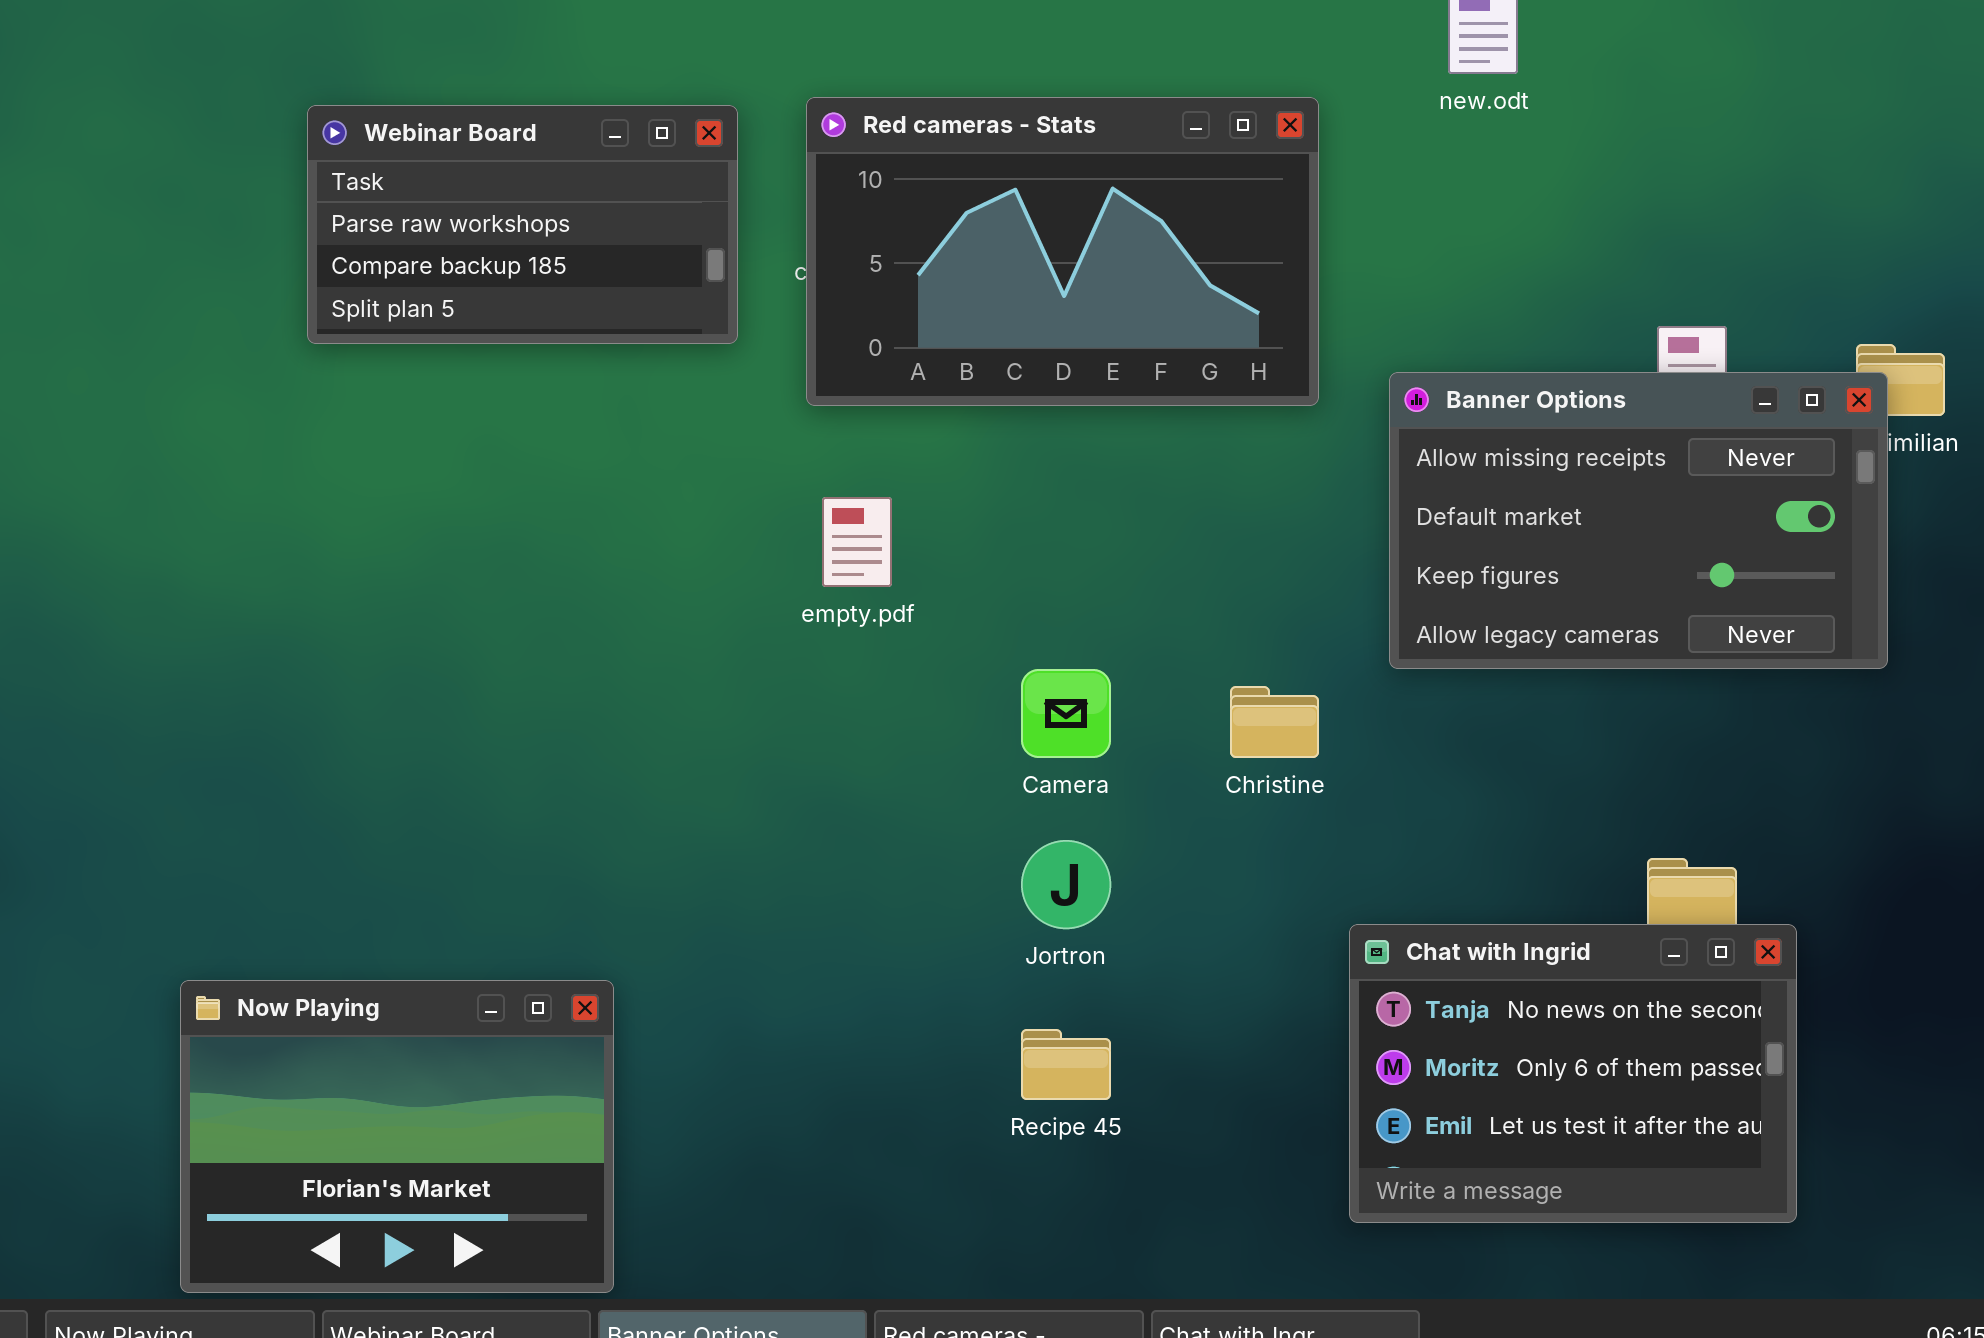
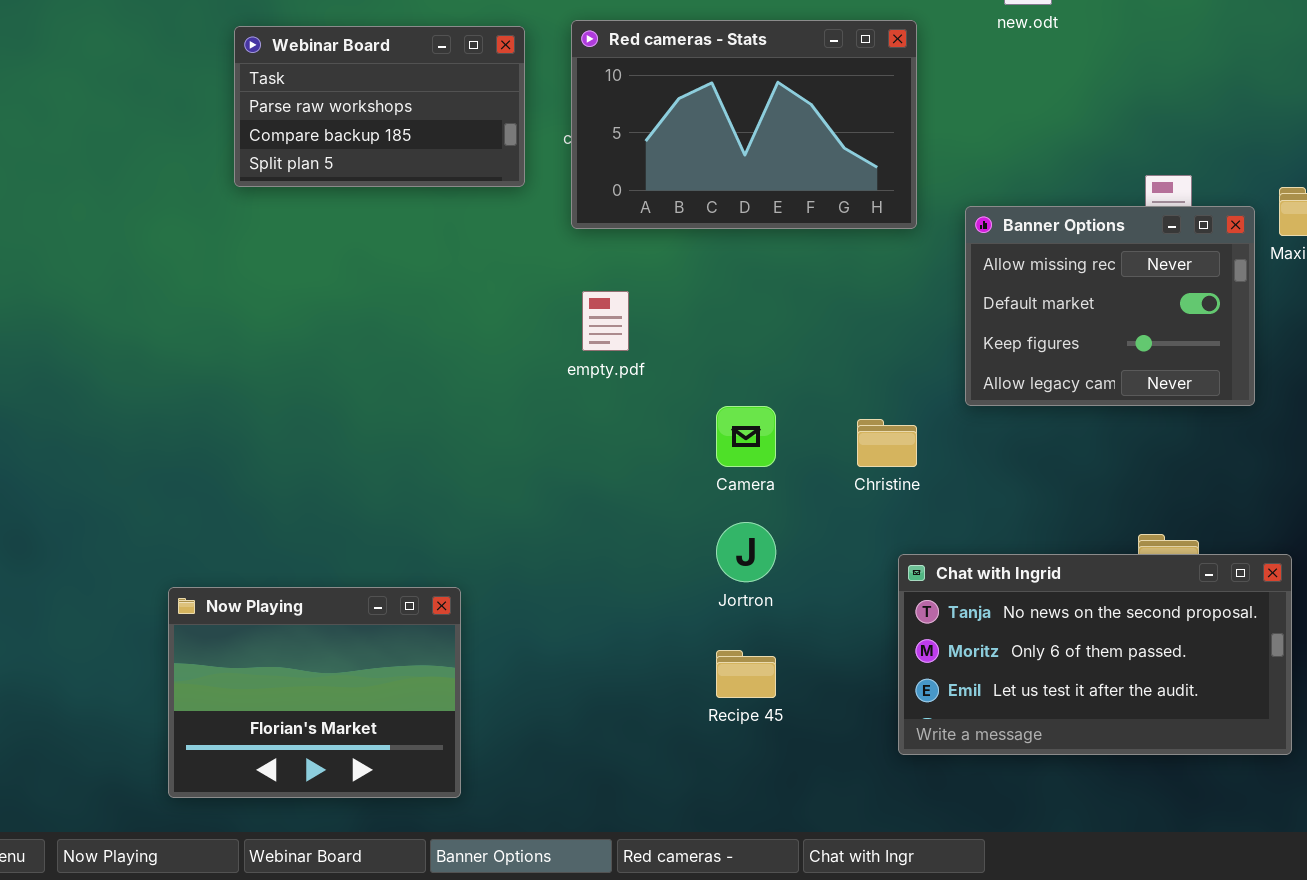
Banner Options: [1389,372,1888,669] -> [965,206,1255,406], resized
Chat with Ingrid: [1349,924,1797,1223] -> [898,554,1292,755], moved, resized
Now Playing: [180,980,614,1293] -> [168,587,461,798], moved

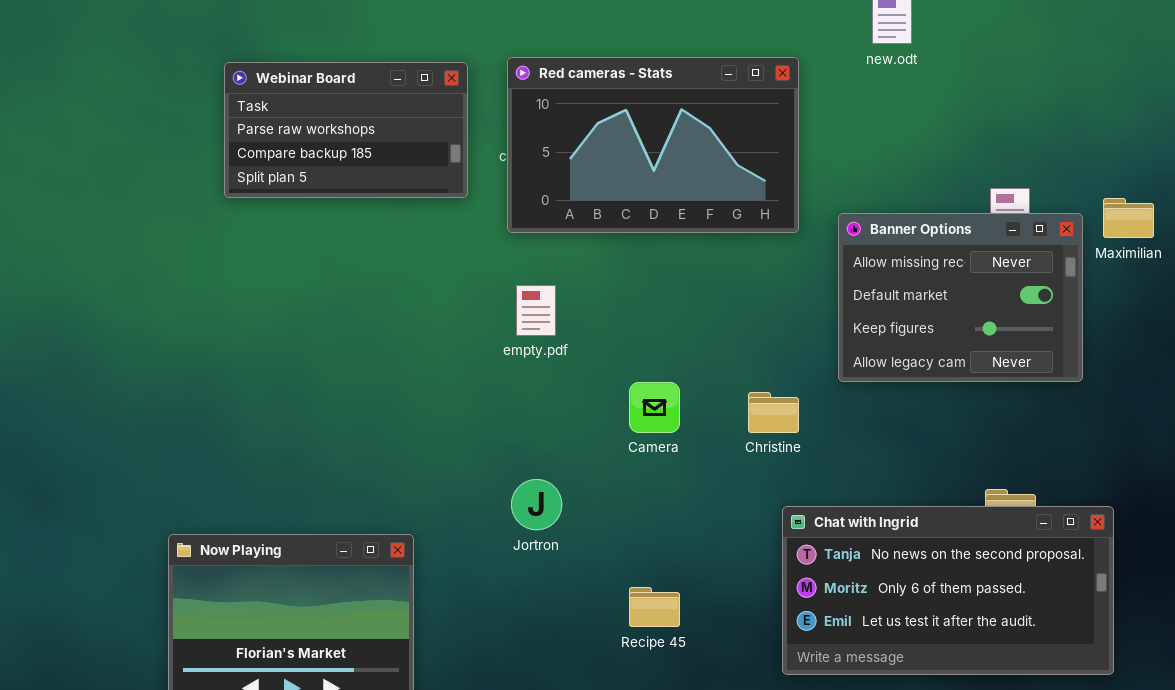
Jortron: [716,522,776,582] -> [511,479,562,530], moved

